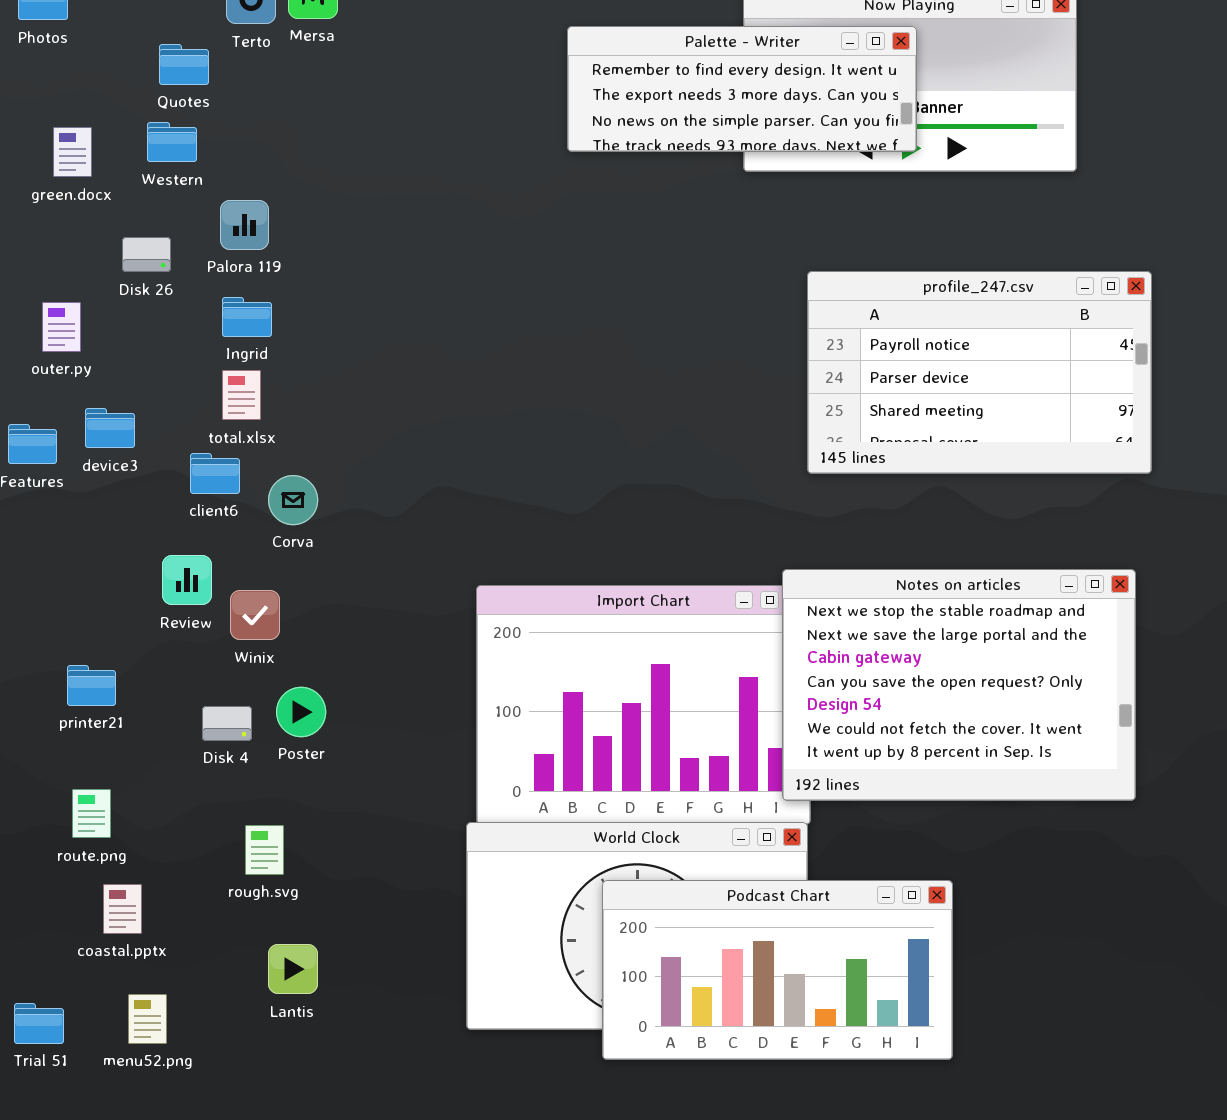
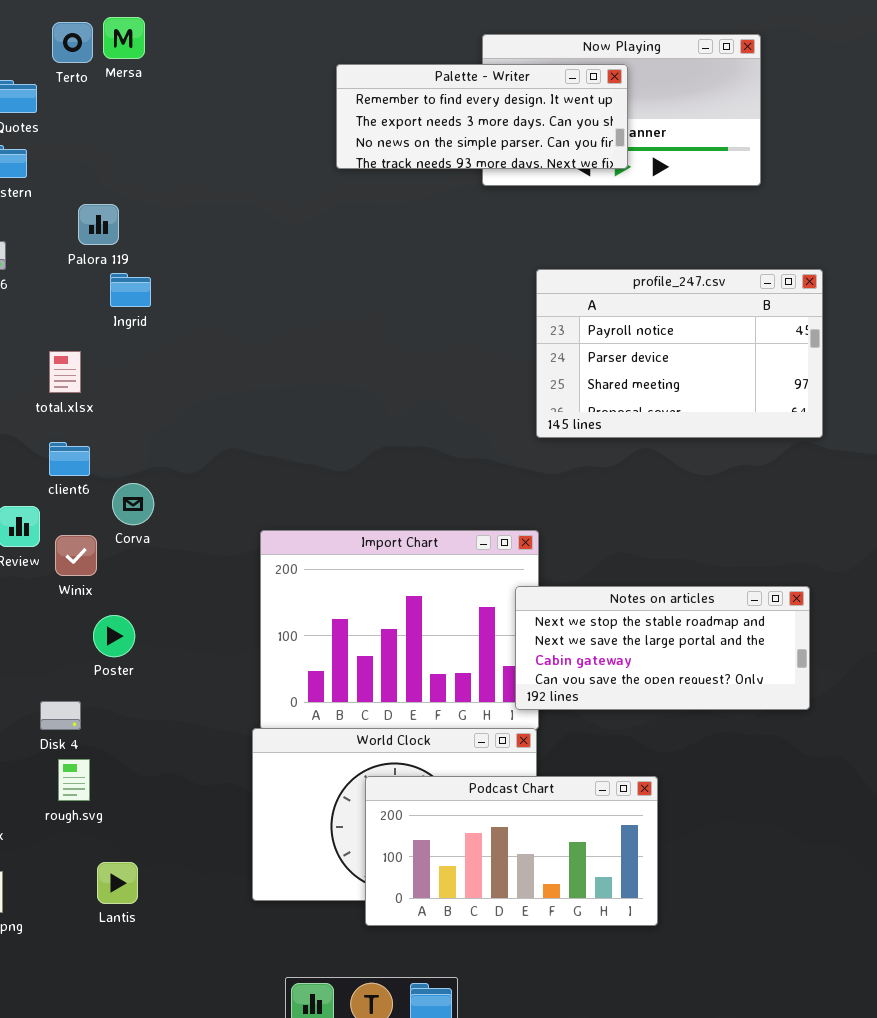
Palora 119: [220,200,269,250] -> [78,204,119,245], moved
Ingrid: [222,297,272,337] -> [110,273,151,307], moved
client6: [190,453,240,494] -> [49,442,90,476], moved
Corva: [268,475,318,525] -> [112,483,154,525], moved
Notes on articles: [782,569,1136,801] -> [515,586,810,710], resized
Disk 4: [202,706,252,741] -> [40,701,81,730], moved
rough.svg: [245,825,284,875] -> [58,759,90,801], moved
Lantis: [268,944,318,994] -> [97,862,138,904], moved

